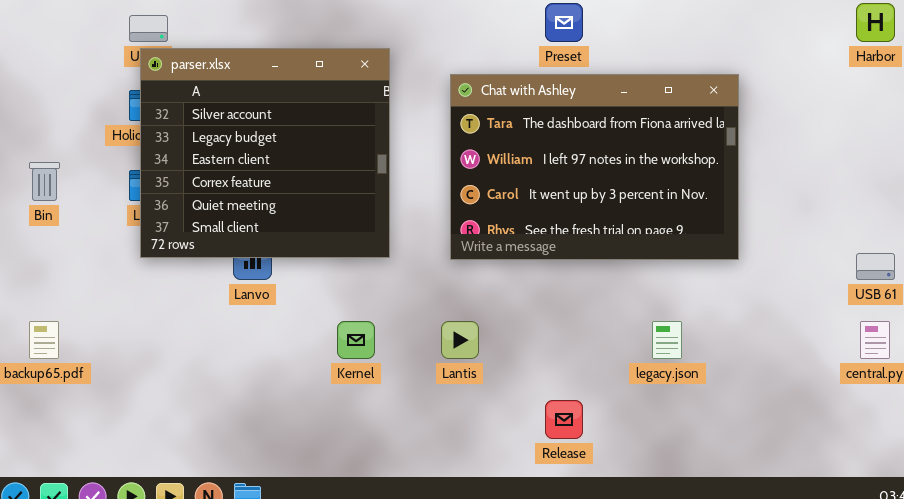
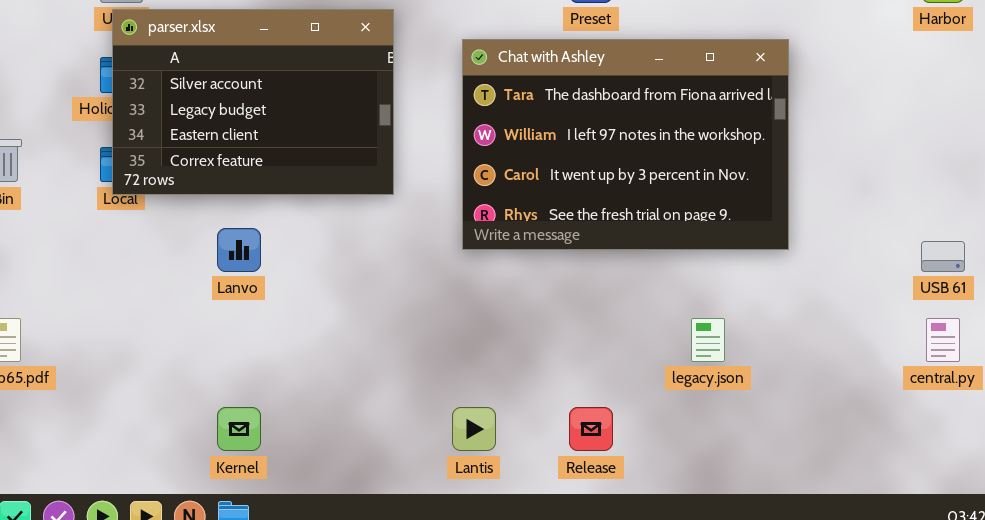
parser.xlsx: [140,48,390,258] -> [112,9,394,195], resized
Kernel: [337,321,375,359] -> [217,407,261,451], moved
Lantis: [441,321,479,359] -> [452,407,496,451], moved

